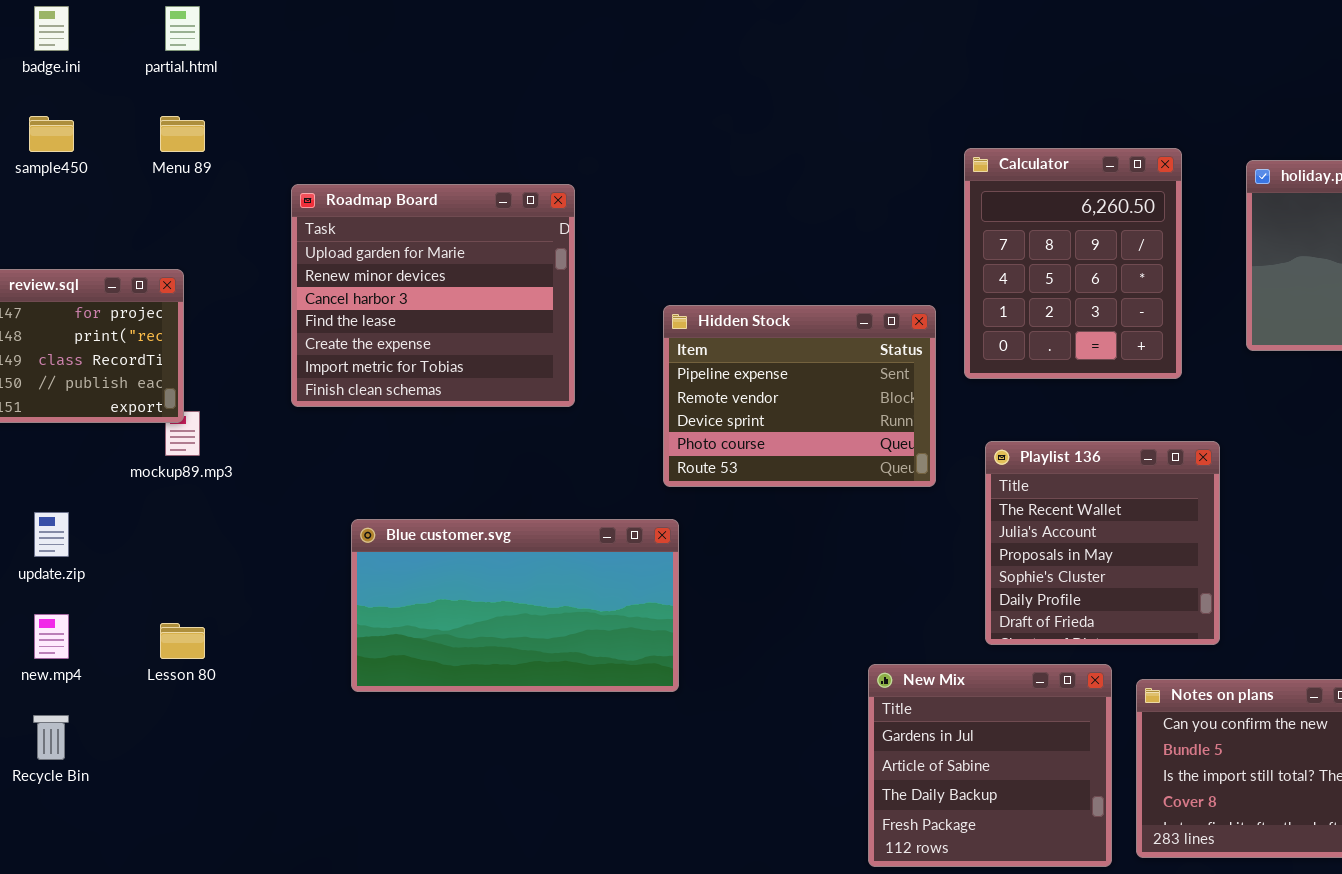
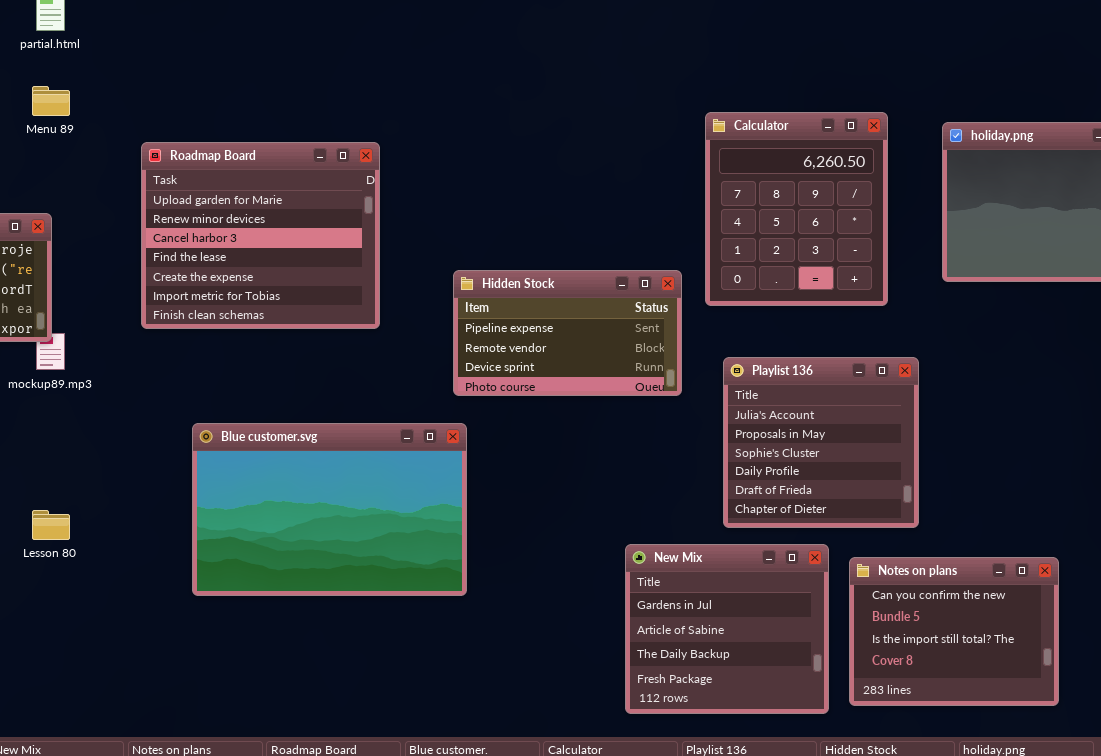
Hidden Stock: [663,305,936,487] -> [453,270,682,396], resized
Playlist 136: [985,441,1220,645] -> [723,357,919,528], scrolled down 1 row
Blue customer.svg: [351,519,679,692] -> [192,423,467,596], resized

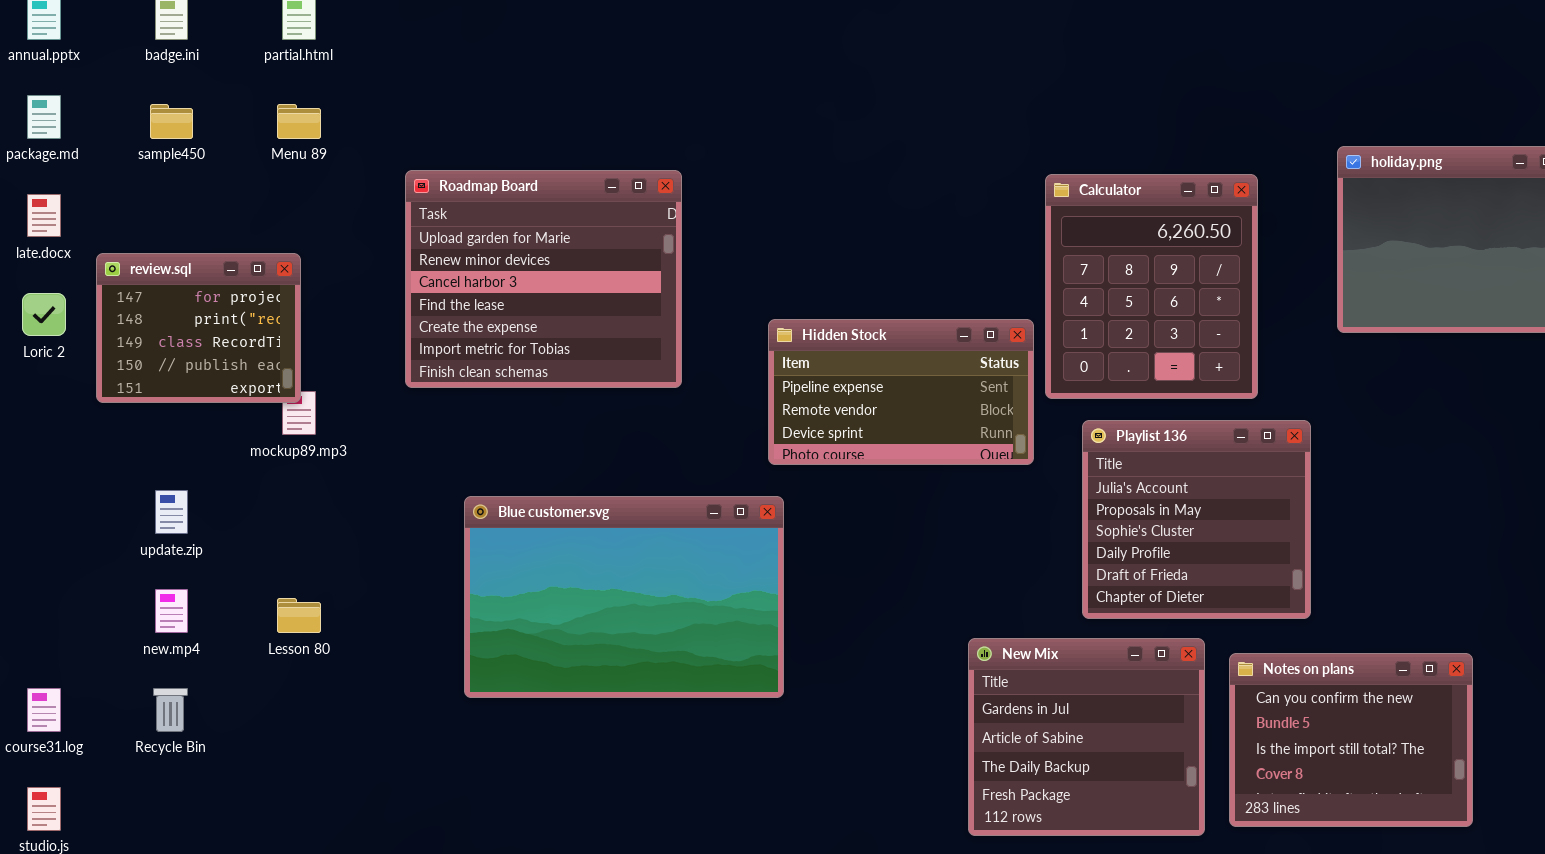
Calculator: [705,112,888,306] -> [1045,174,1258,399], moved

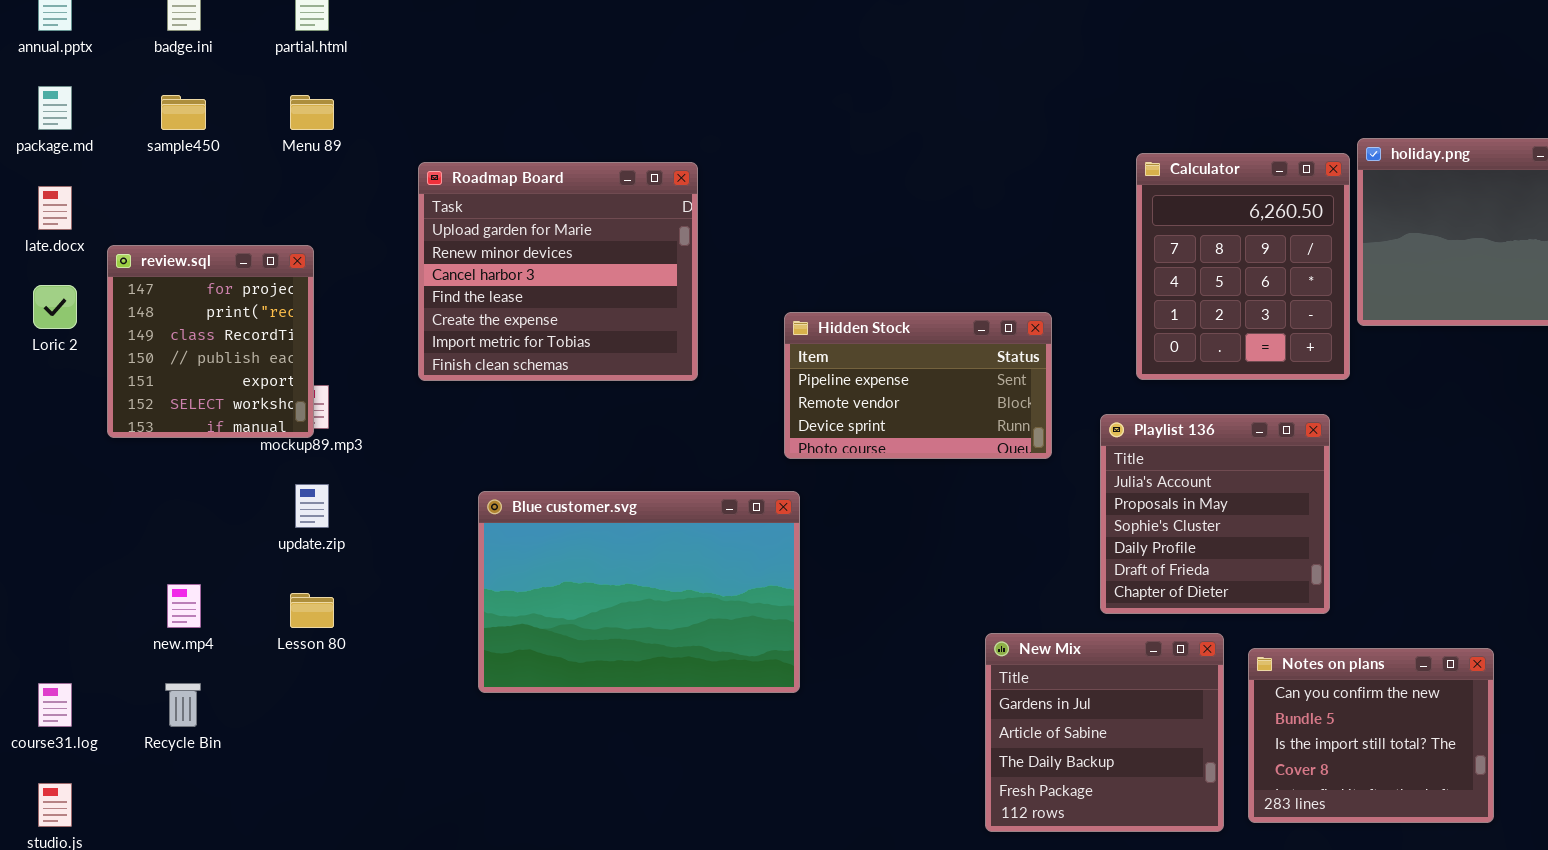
Calculator: [1045,174,1258,399] -> [1136,153,1350,380], moved
review.sql: [96,253,301,403] -> [107,245,314,438], resized
update.zip: [155,490,188,534] -> [295,484,329,528], moved

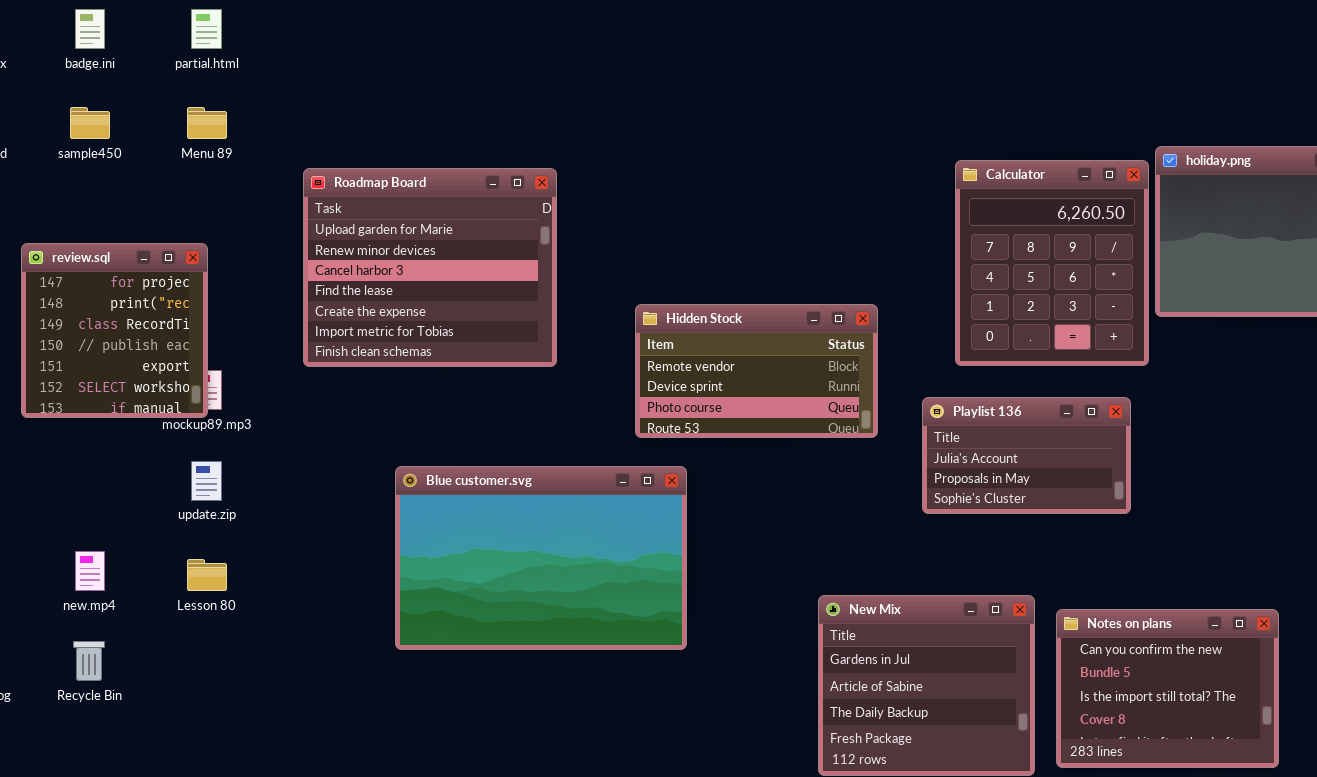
Hidden Stock: [784,312,1052,459] -> [635,304,878,438], scrolled down 1 row
Playlist 136: [1100,414,1330,614] -> [922,397,1131,514], resized
Blue customer.svg: [478,491,800,693] -> [395,466,687,650], moved

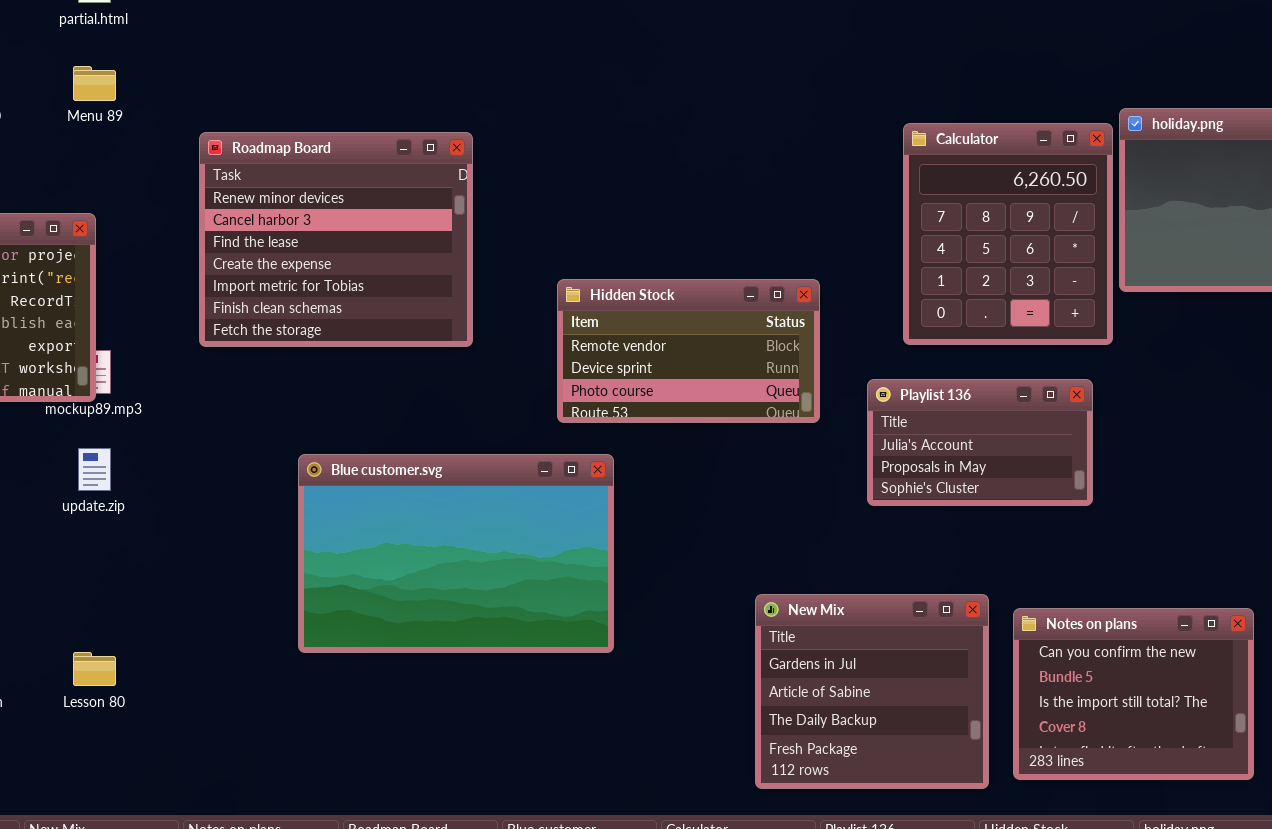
Roadmap Board: [303,168,557,367] -> [199,132,473,347], scrolled down 1 row
Lesson 80: [187,559,227,591] -> [73,652,116,686], moved

